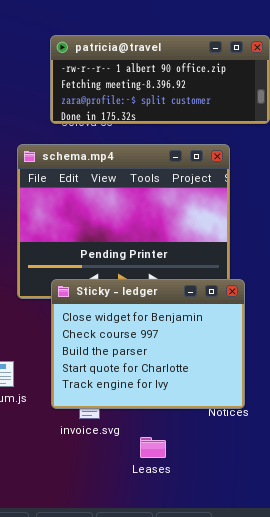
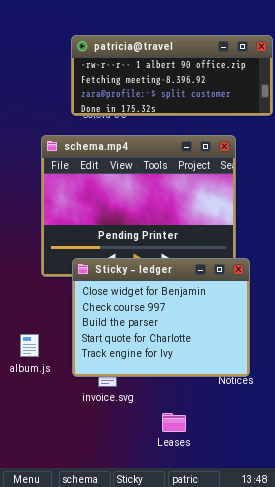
Leases: [140,437,166,458] -> [162,413,186,432], moved

